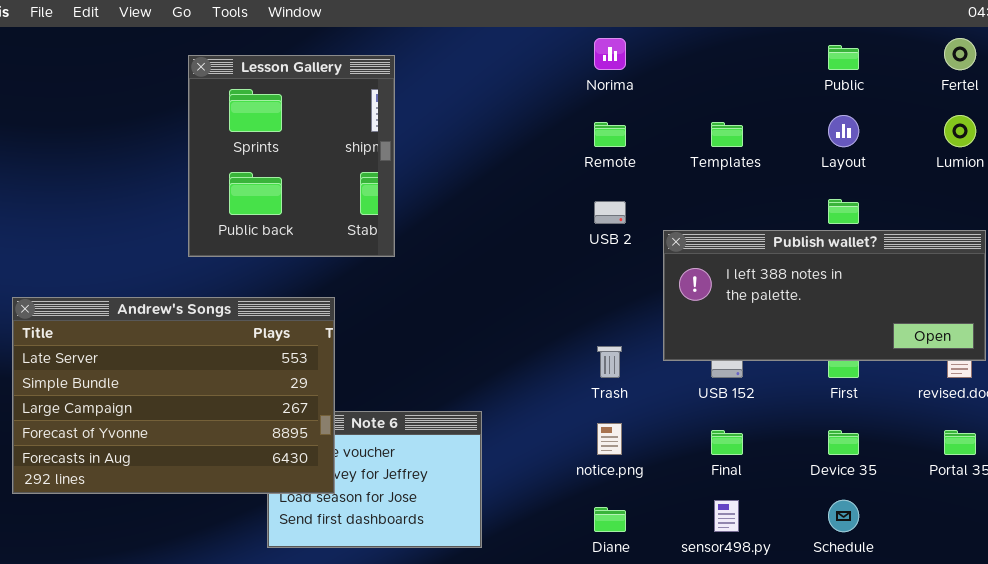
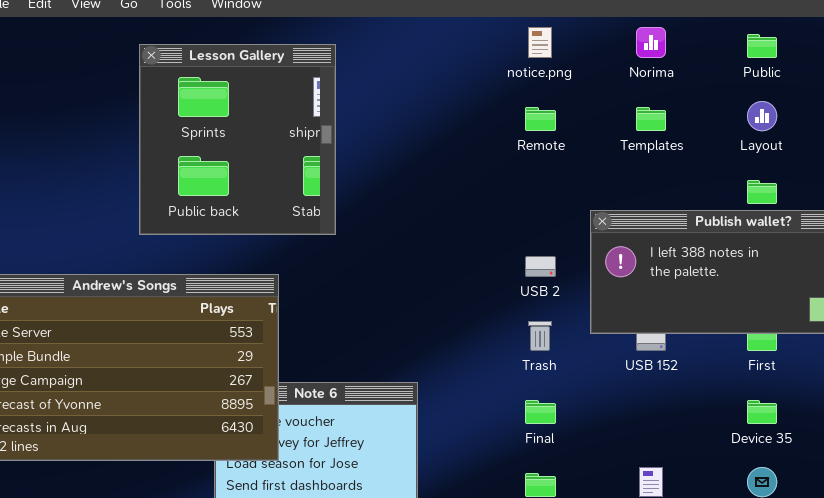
Norima: [594,38,626,70] -> [636,27,666,58], moved
USB 2: [594,201,626,224] -> [525,256,556,277], moved
notice.png: [597,423,622,455] -> [528,27,552,58], moved
Final: [711,430,743,455] -> [525,400,556,424], moved

